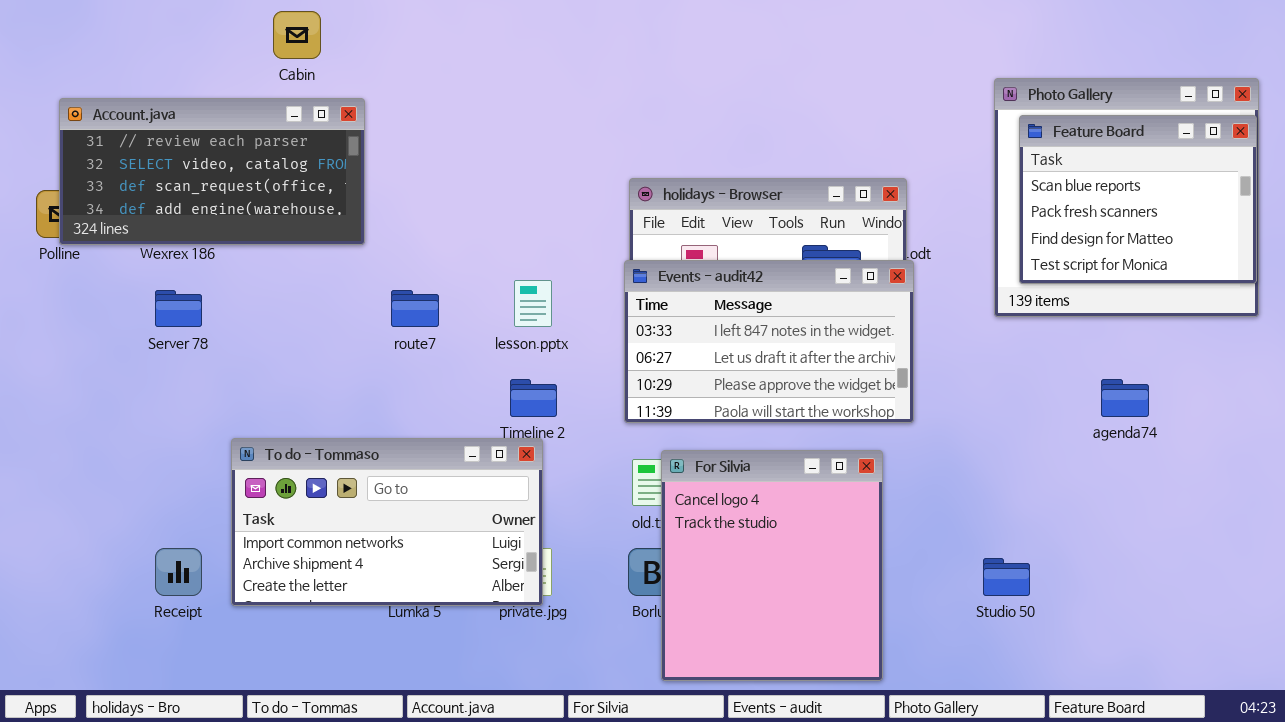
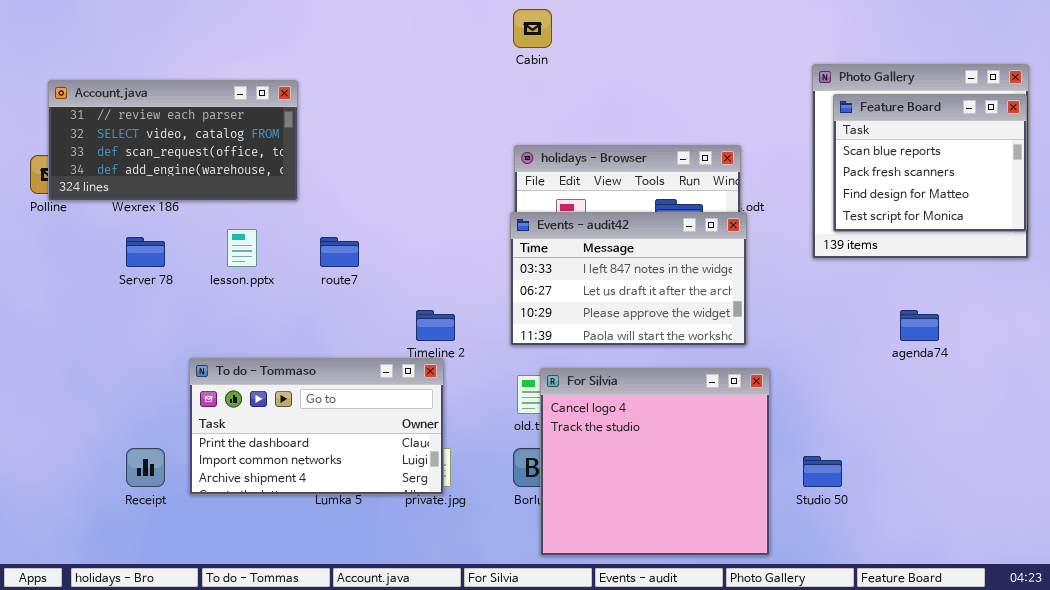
Cabin: [273,11,321,59] -> [513,9,552,48], moved
lesson.pptx: [514,280,552,327] -> [227,229,257,267], moved
To do - Tommaso: [231,438,543,606] -> [189,358,444,495], scrolled up 1 row
For Silvia: [661,450,883,681] -> [540,368,770,556], resized

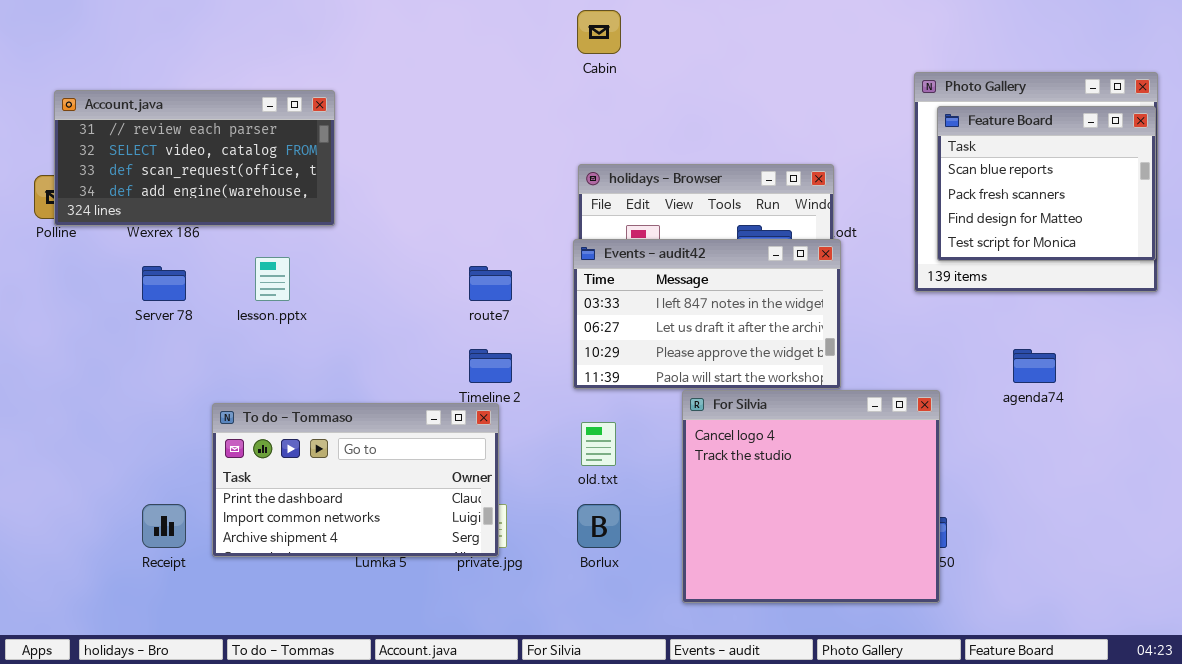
route7: [320,237,359,267] -> [469,266,512,301], moved
For Silvia: [540,368,770,556] -> [682,390,940,603], moved

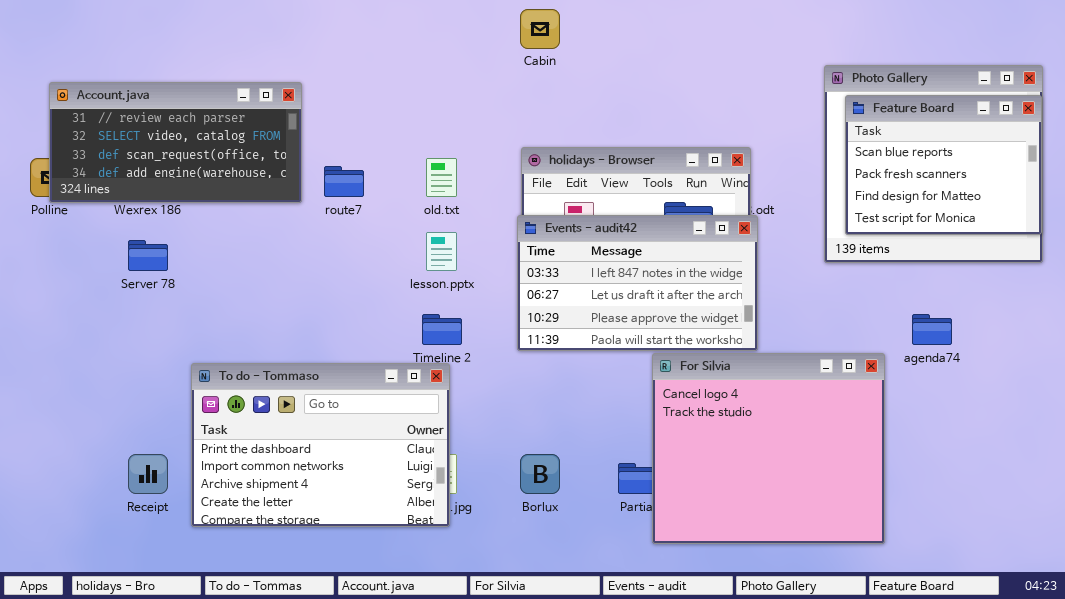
lesson.pptx: [255,257,290,301] -> [426,232,457,271], moved
route7: [469,266,512,301] -> [324,166,364,197], moved
For Silvia: [682,390,940,603] -> [652,353,885,544], moved
To do - Tommaso: [212,403,499,557] -> [191,363,450,527], resized
old.txt: [581,422,616,466] -> [426,158,457,197], moved

